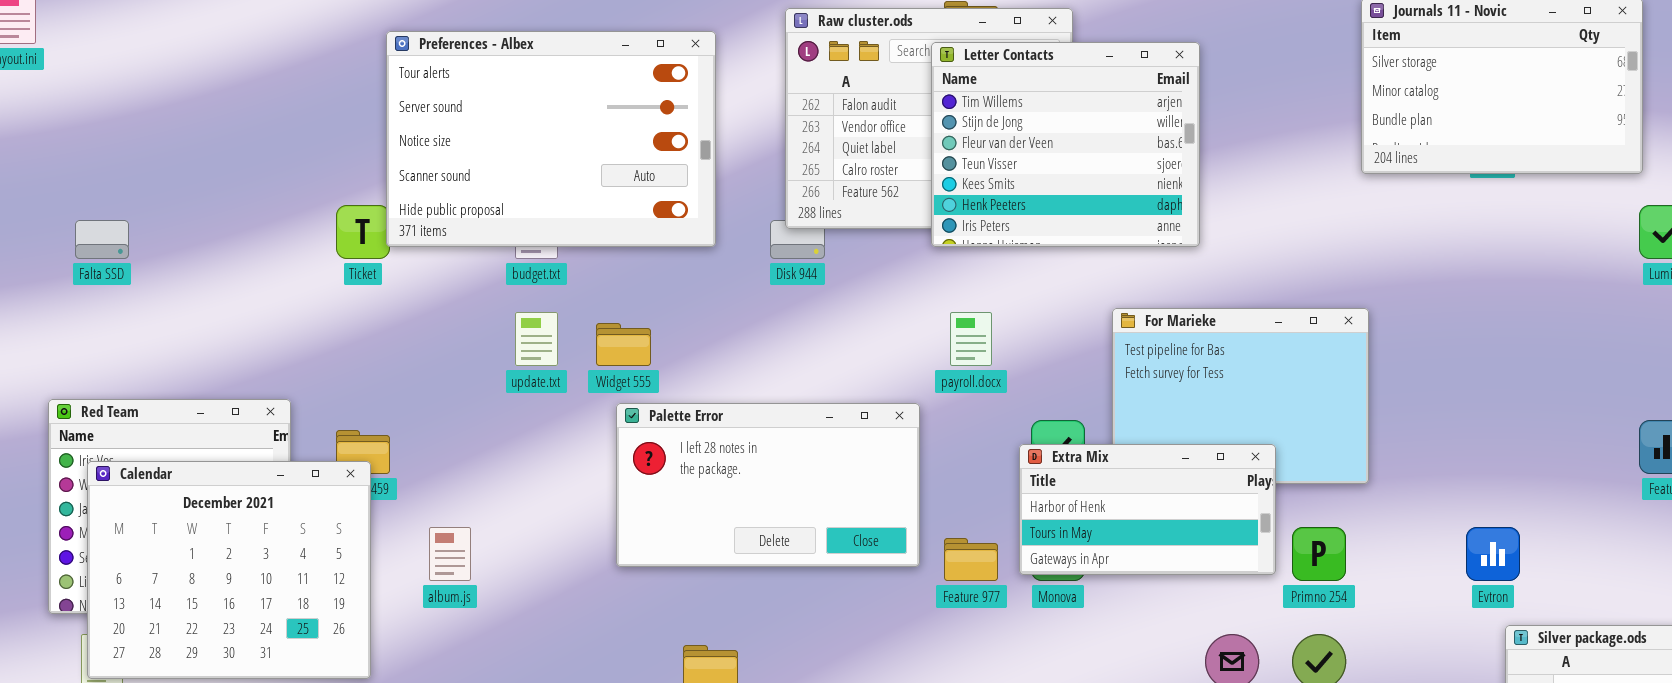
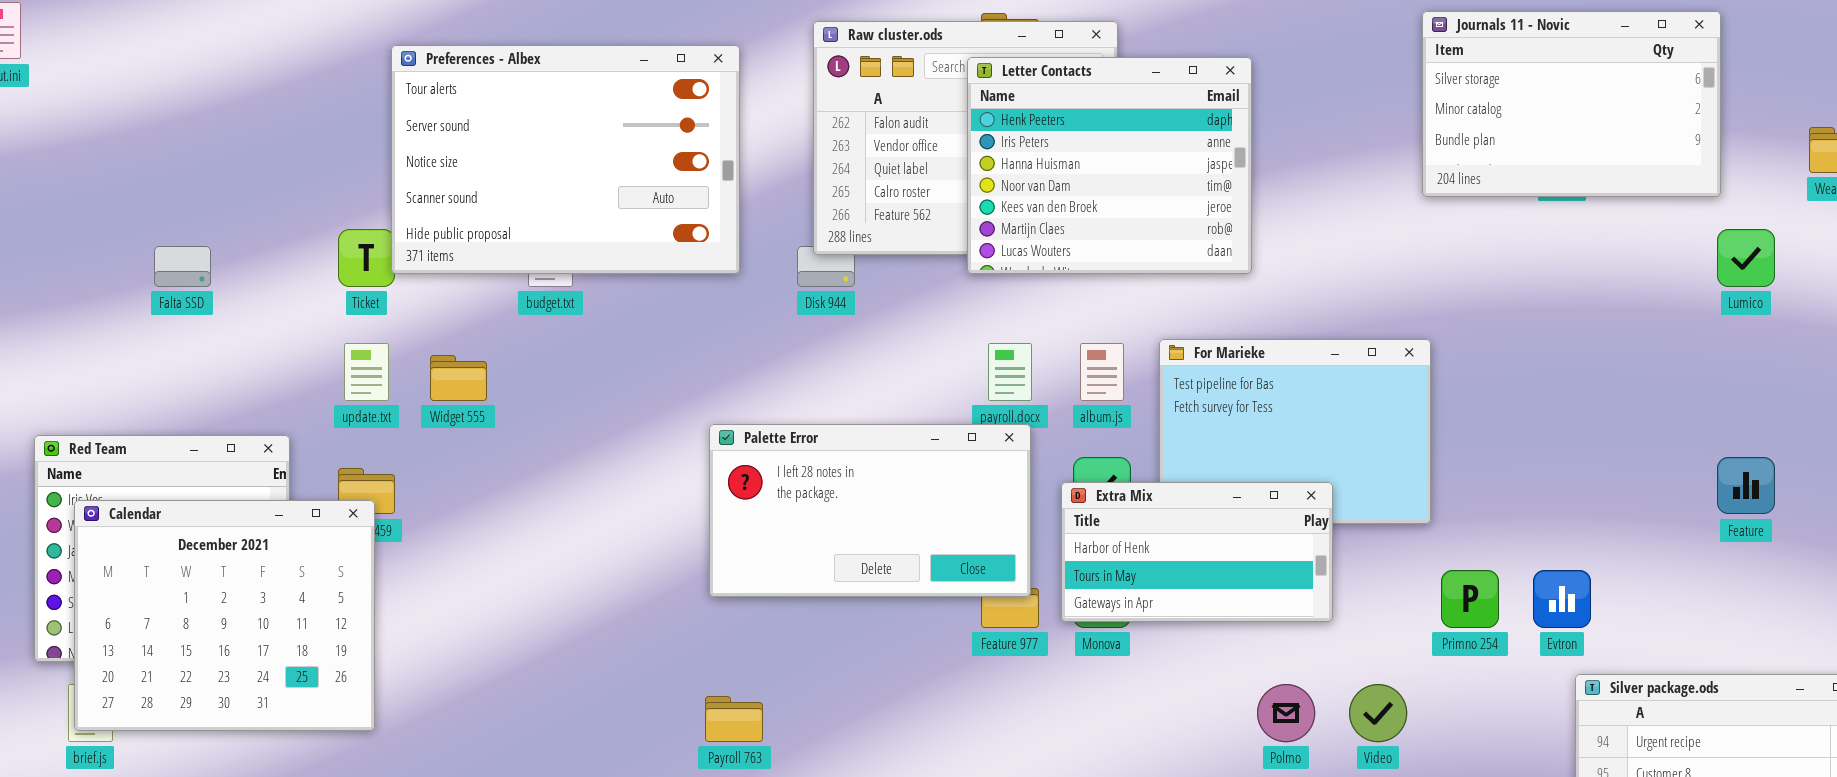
Letter Contacts: [931,42,1200,247] -> [967,57,1252,274], scrolled down 5 rows
Falta SSD: [75,220,129,259] -> [154,246,211,287], moved
update.txt: [515,312,558,366] -> [344,343,389,401], moved
Widget 555: [596,323,651,366] -> [430,355,487,401], moved
Palette Error: [616,403,920,567] -> [709,424,1031,597], moved
album.js: [429,527,471,581] -> [1080,343,1124,401], moved
Primno 254: [1292,527,1346,581] -> [1441,570,1499,628], moved

